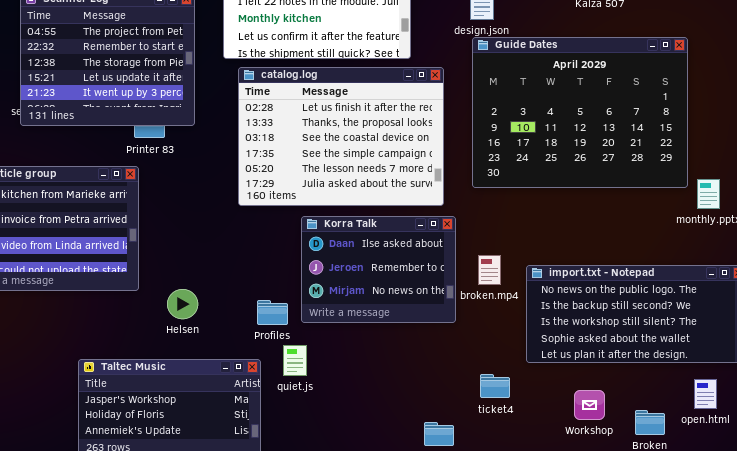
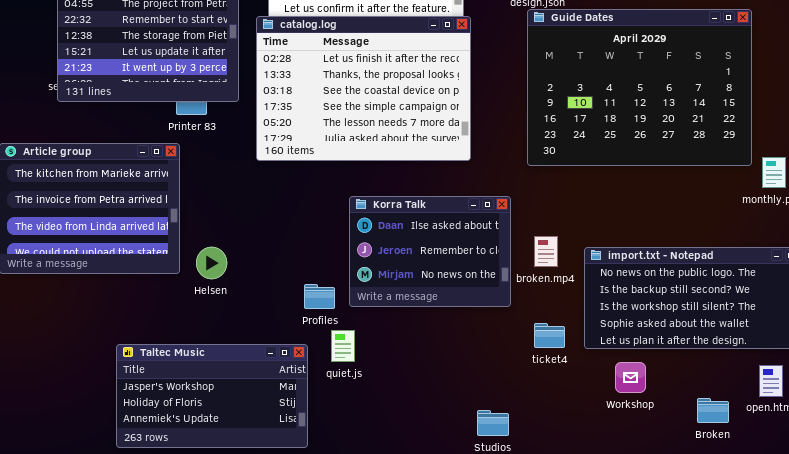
catalog.log: [238,67,444,206] -> [256,16,471,161], moved
Helsen: [167,289,198,319] -> [196,247,227,279], moved
ticket4: [480,374,510,398] -> [534,323,565,348], moved
Workshop: [574,390,605,420] -> [615,362,646,393], moved

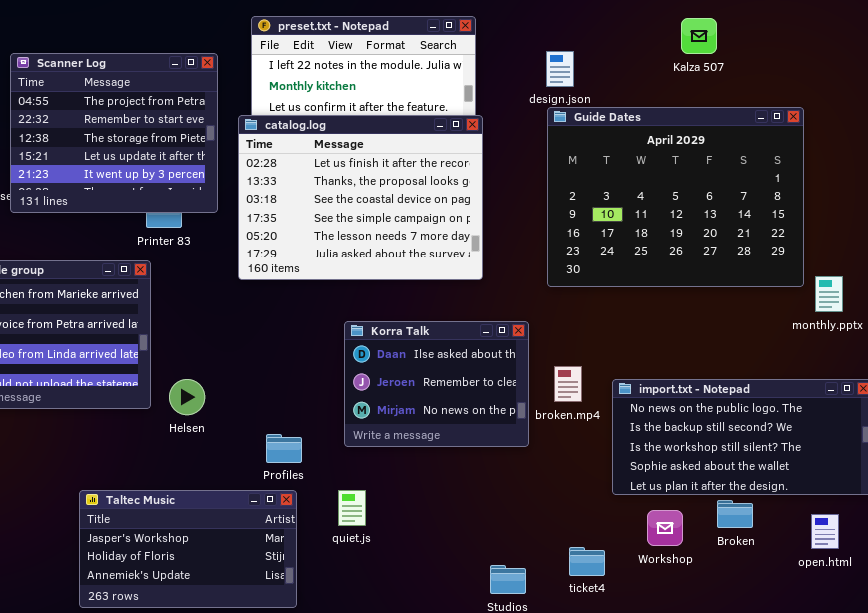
Profiles: [304,284,335,309] -> [266,434,302,463], moved
ticket4: [534,323,565,348] -> [569,547,605,576], moved
quiet.js: [331,330,355,362] -> [338,490,366,526], moved
Broken: [697,398,729,423] -> [717,500,753,528], moved

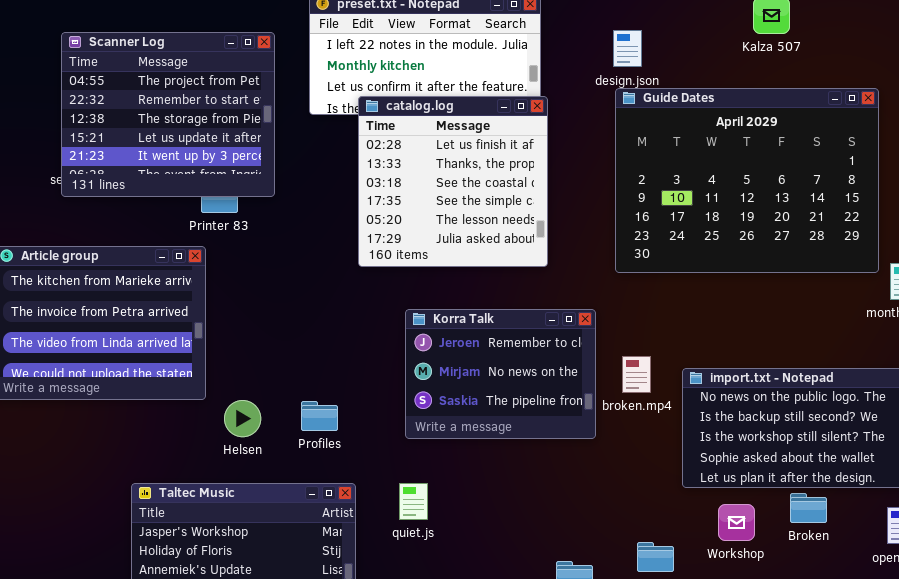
catalog.log: [238,115,483,280] -> [358,96,548,267], resized
Korra Talk: [344,321,529,447] -> [405,309,596,439], scrolled down 1 row
Helsen: [169,379,205,415] -> [224,400,261,437], moved
Profiles: [266,434,302,463] -> [301,401,338,431], moved

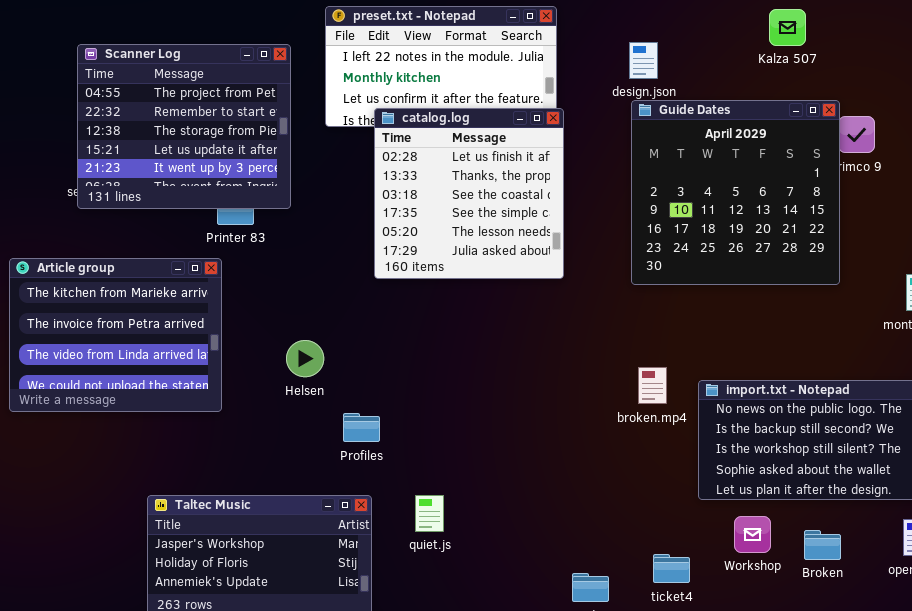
Guide Dates: [615,88,879,273] -> [631,100,840,285], resized
Korra Talk: [405,309,596,439] -> none, closed
Helsen: [224,400,261,437] -> [286,340,324,377], moved
Profiles: [301,401,338,431] -> [343,413,380,442], moved
Broken: [790,493,827,523] -> [804,530,841,560], moved

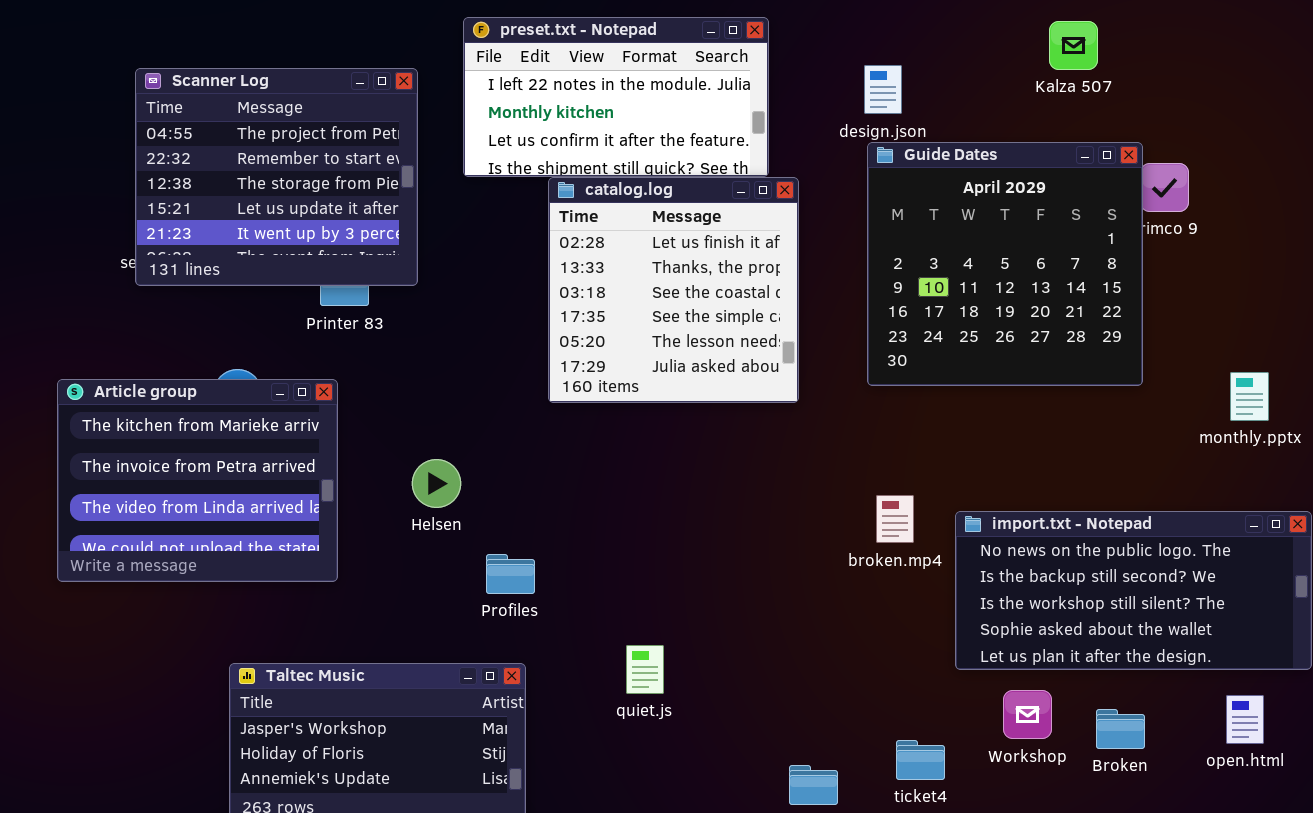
catalog.log: [374,108,564,279] -> [548,177,799,403], moved
Article group: [9,258,222,412] -> [57,379,338,582], moved
quiet.js: [415,495,444,532] -> [626,645,664,694], moved

